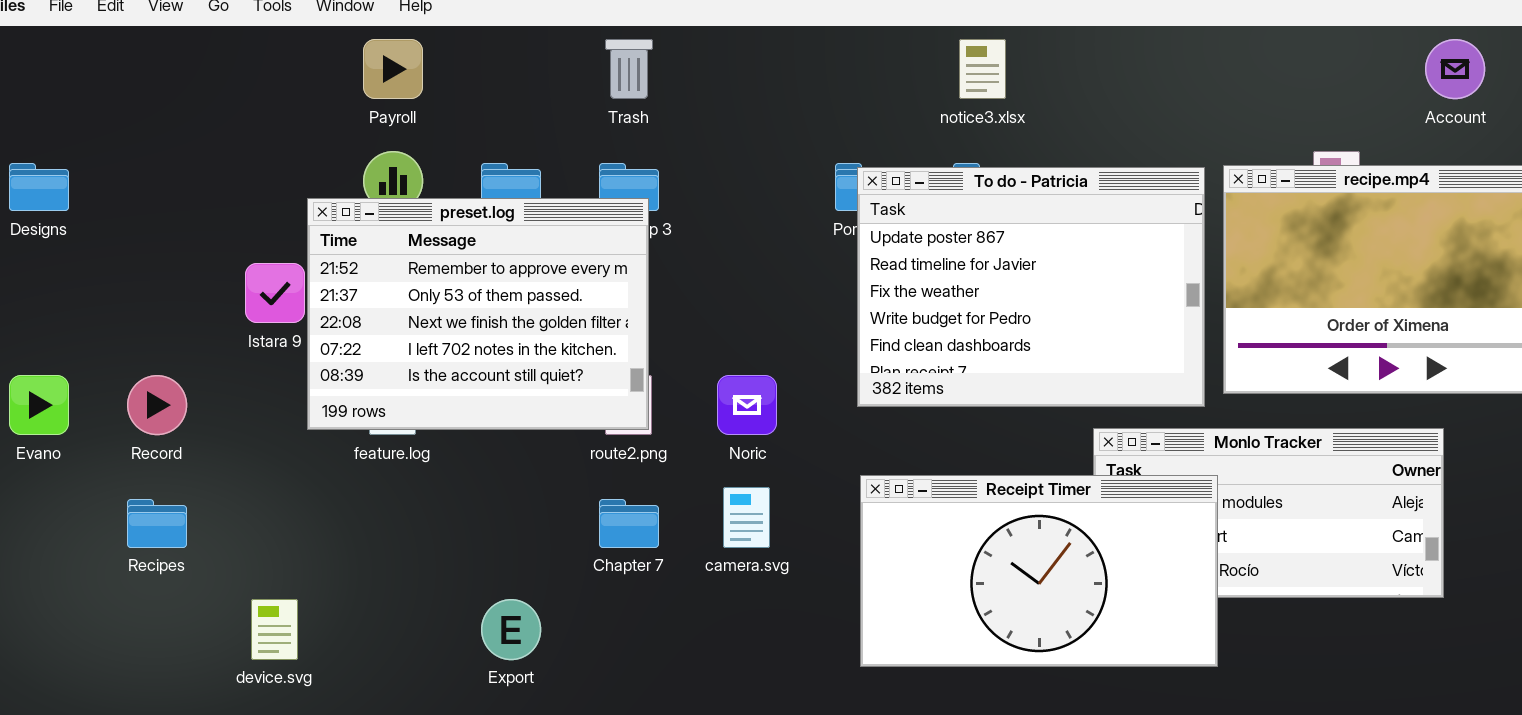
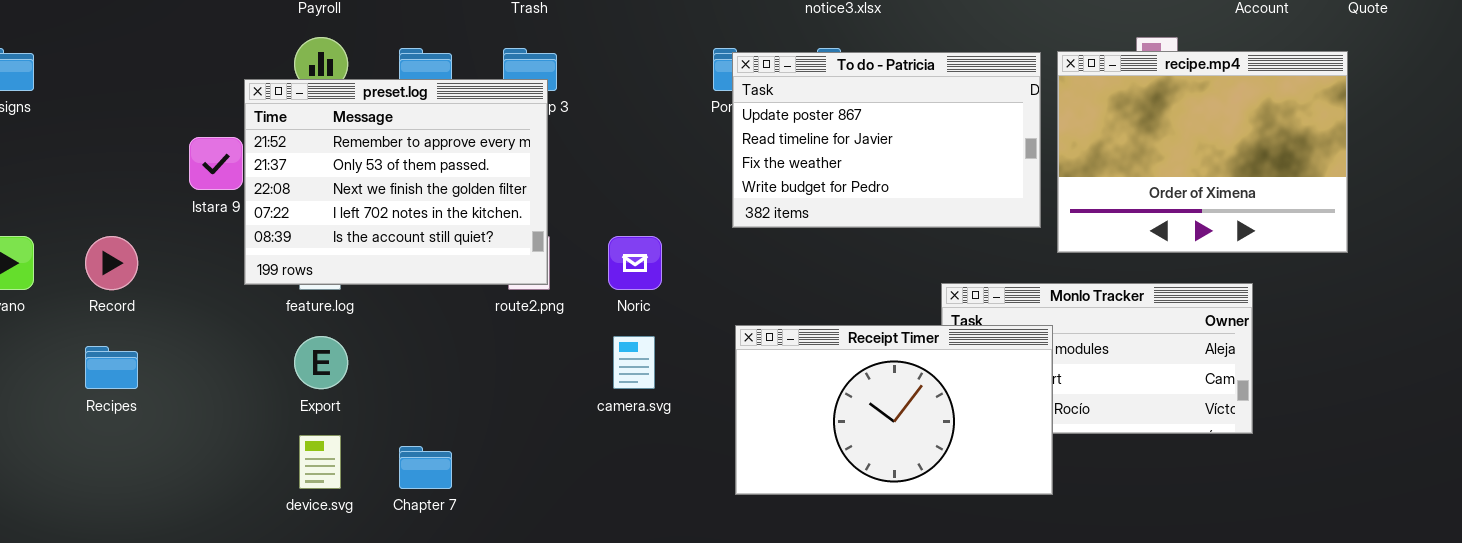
To do - Patricia: [857,167,1205,407] -> [732,52,1041,228], resized
Chapter 7: [599,499,659,548] -> [399,446,452,489], moved
device.svg: [251,599,298,660] -> [299,435,341,489], moved
Export: [481,599,541,660] -> [294,336,348,389], moved

